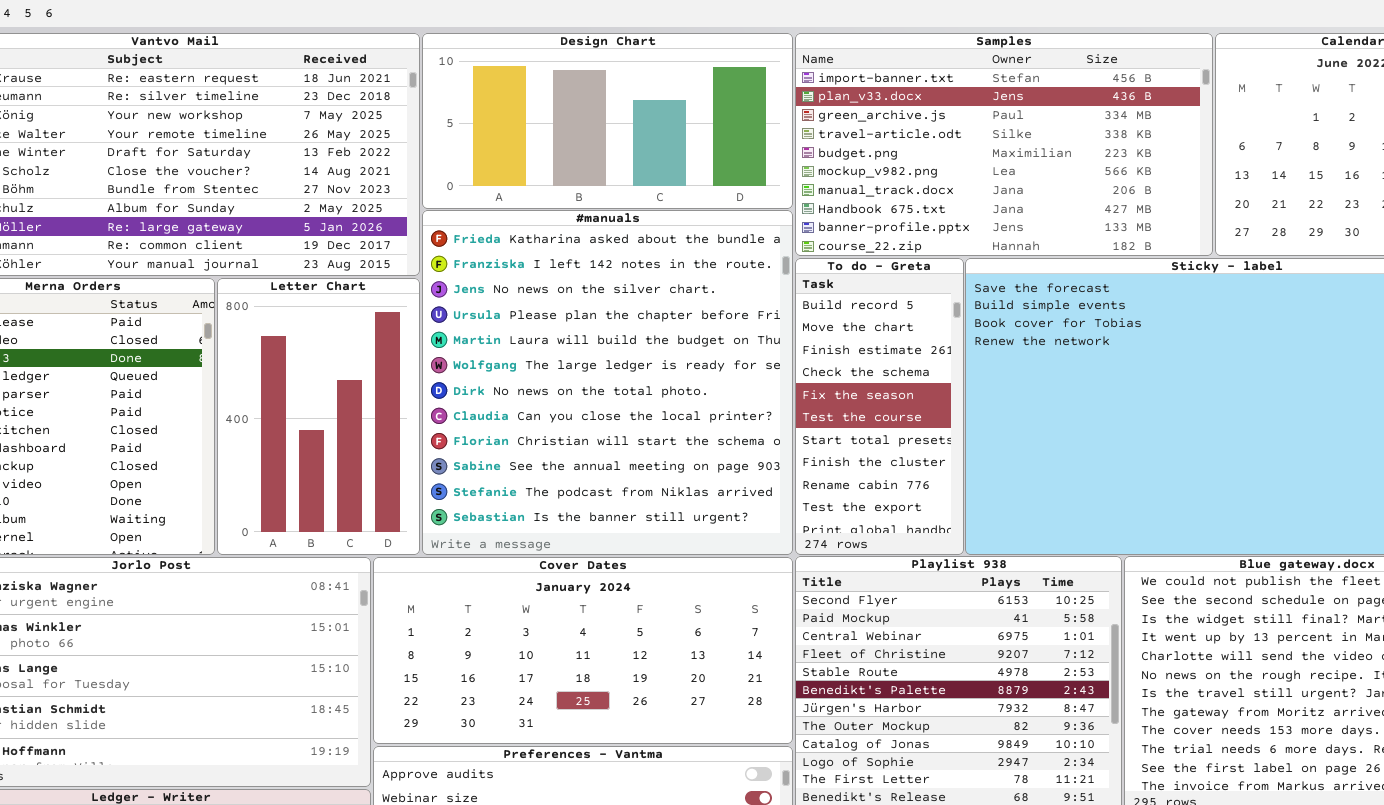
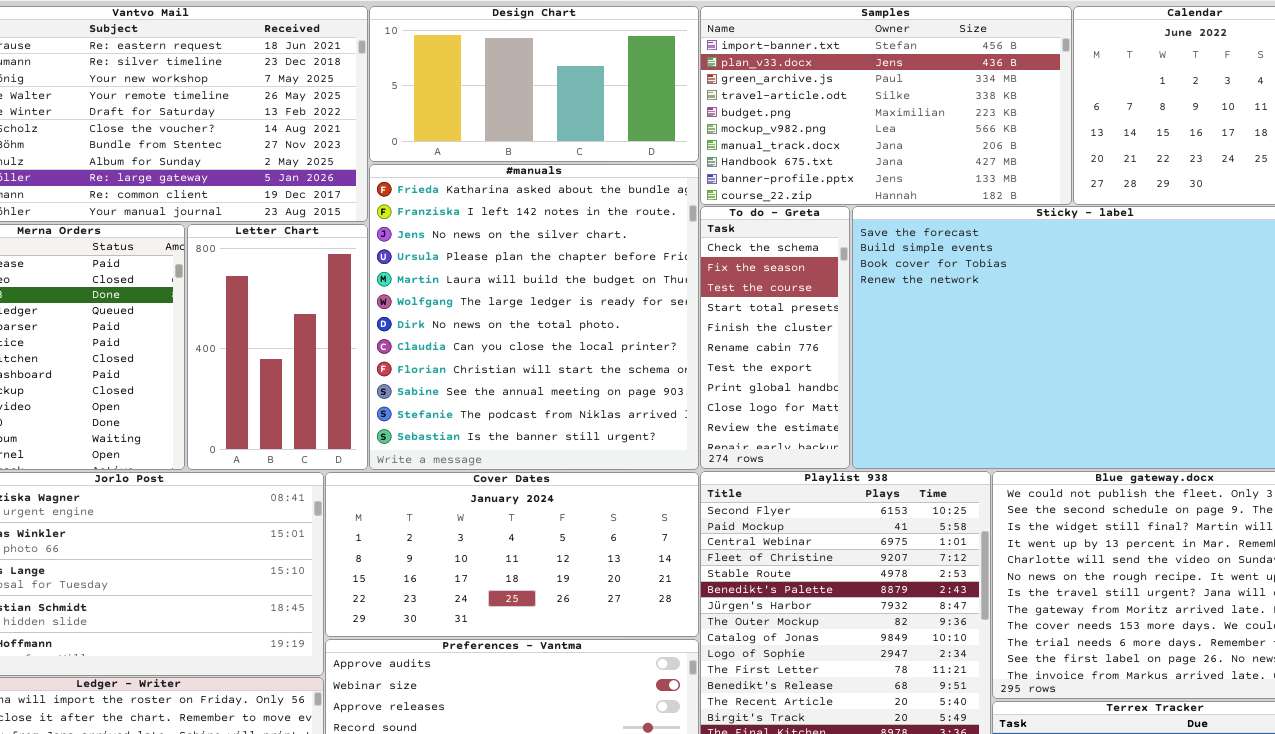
To do - Greta: [795,258,964,555] -> [700,206,850,469], scrolled down 3 rows

